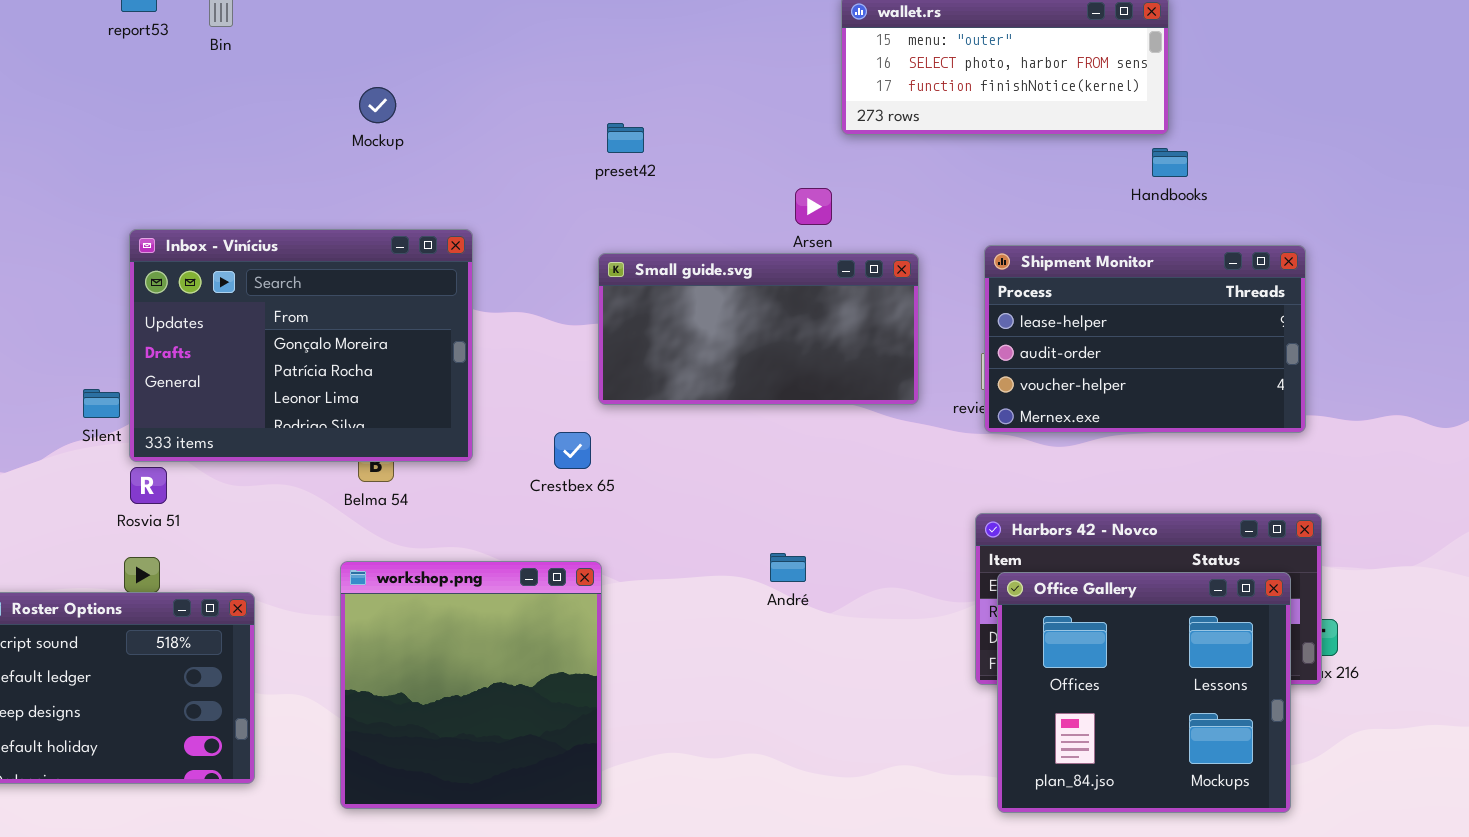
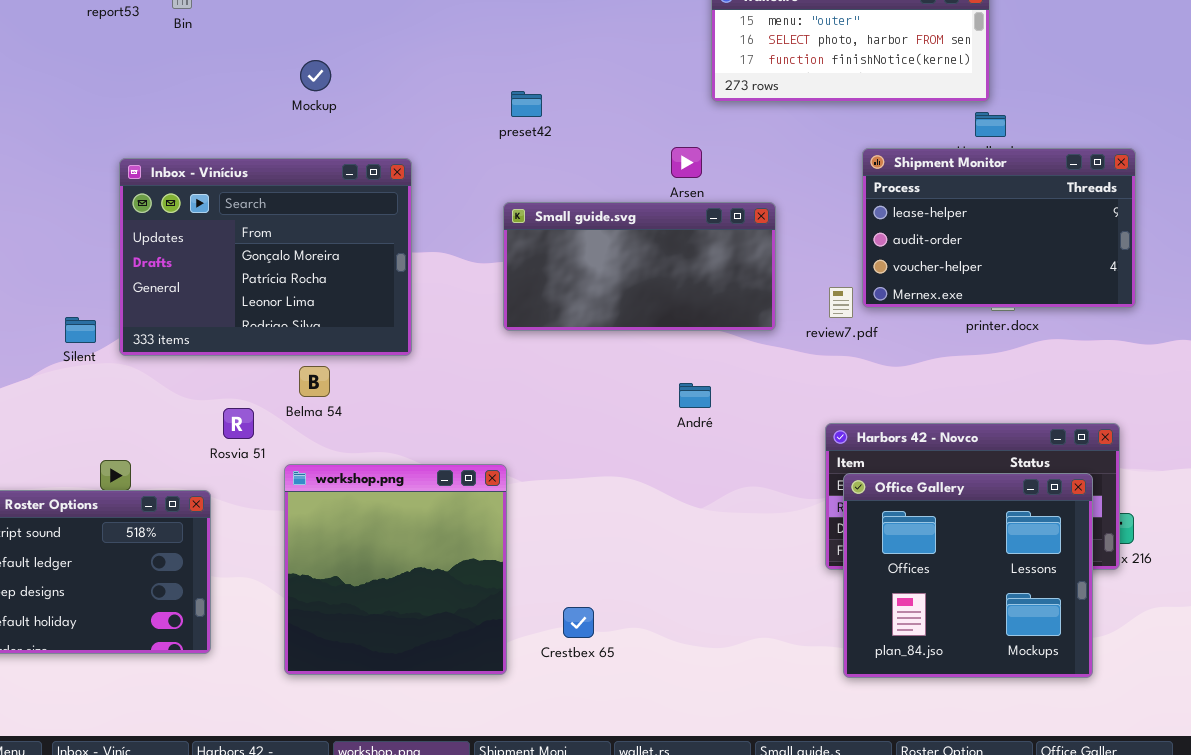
Inbox - Vinícius: [129,229,473,462] -> [119,158,412,356], moved
Shipment Monitor: [984,245,1306,433] -> [862,148,1136,308], moved
Crestbex 65: [554,432,591,469] -> [563,607,594,638], moved
Rosvia 51: [130,467,167,504] -> [223,408,254,439], moved
André: [770,553,806,582] -> [679,383,711,408], moved

